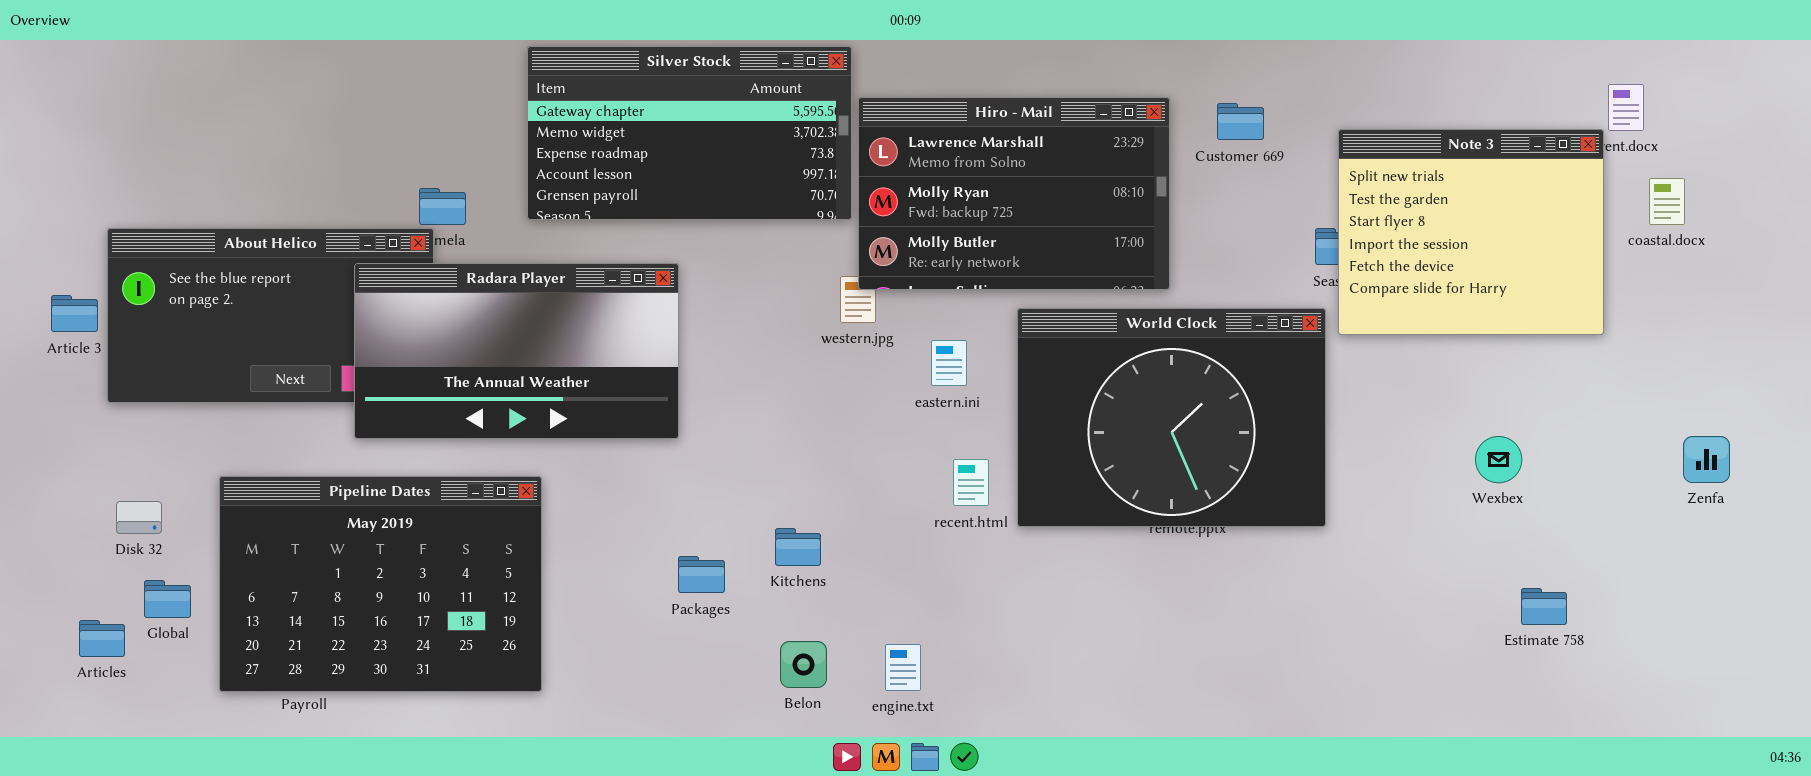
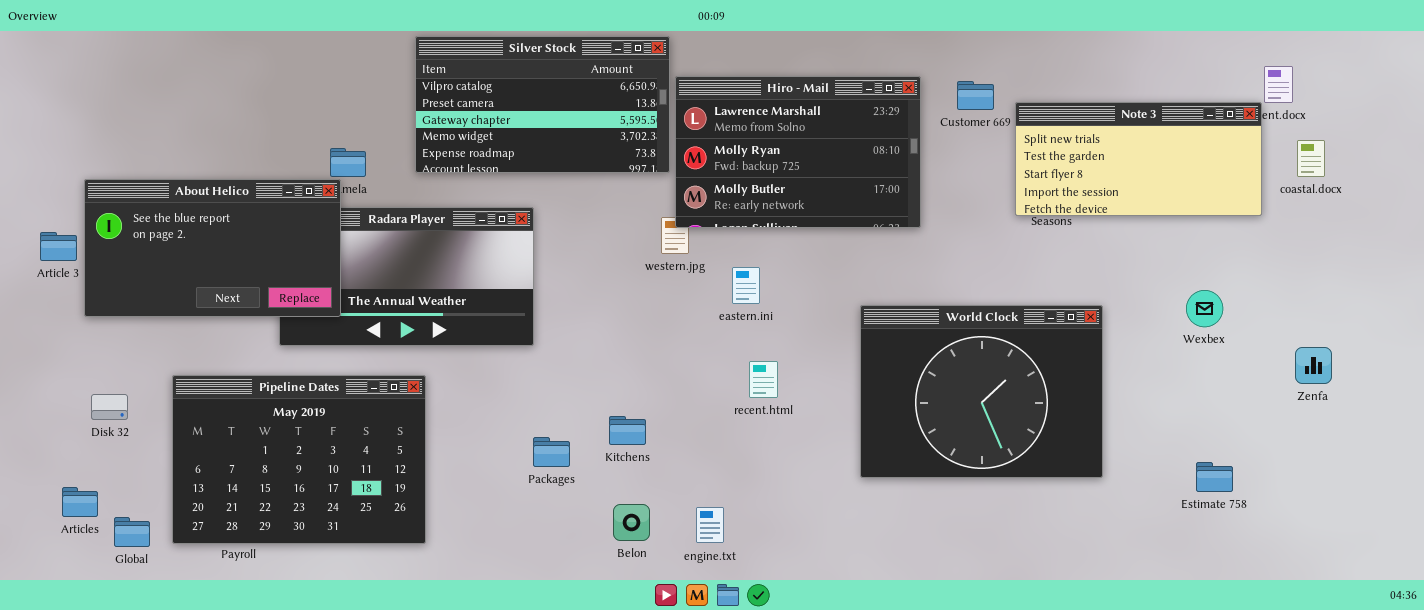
Silver Stock: [527,46,852,220] -> [415,36,670,173], scrolled up 2 rows
Note 3: [1338,129,1604,335] -> [1015,102,1262,216], resized
About Helico: [107,228,434,403] -> [84,179,341,317], raised
World Clock: [1017,308,1326,527] -> [860,305,1103,478], moved
Wexbex: [1475,436,1522,483] -> [1186,290,1223,327], moved
Zenfa: [1683,436,1730,483] -> [1295,347,1332,384], moved
Global: [144,580,191,618] -> [114,517,150,547], moved

